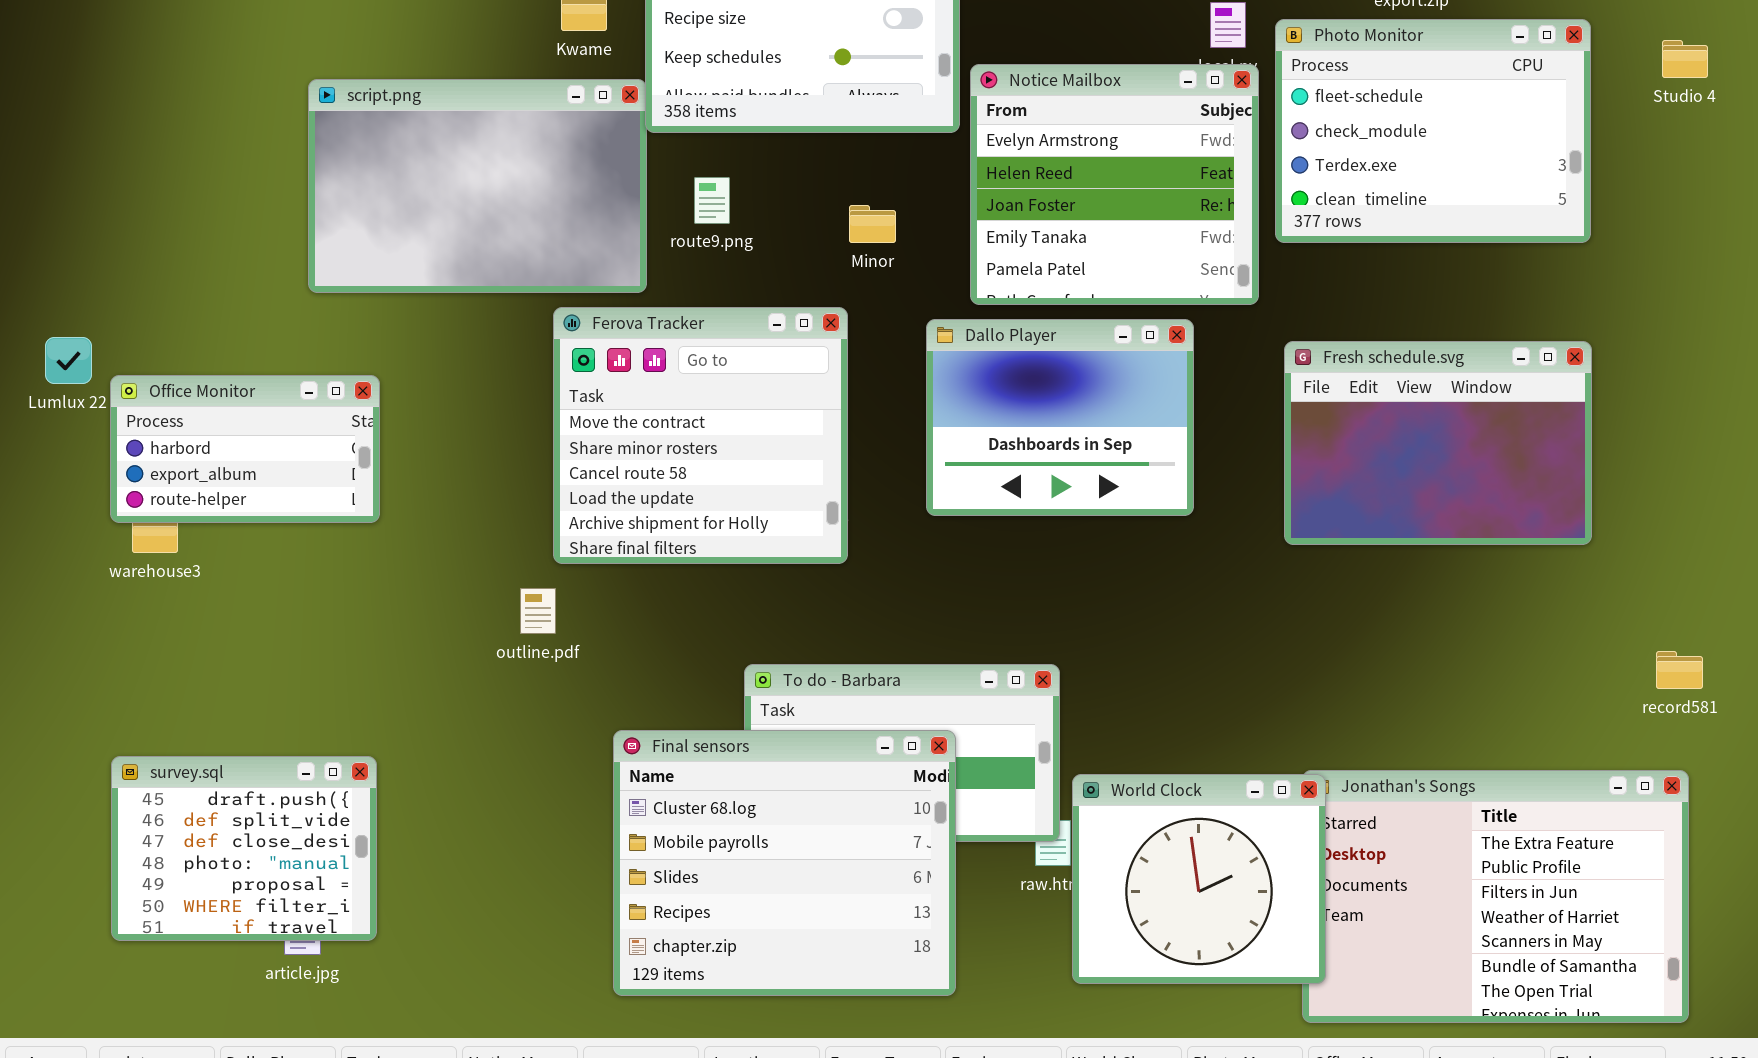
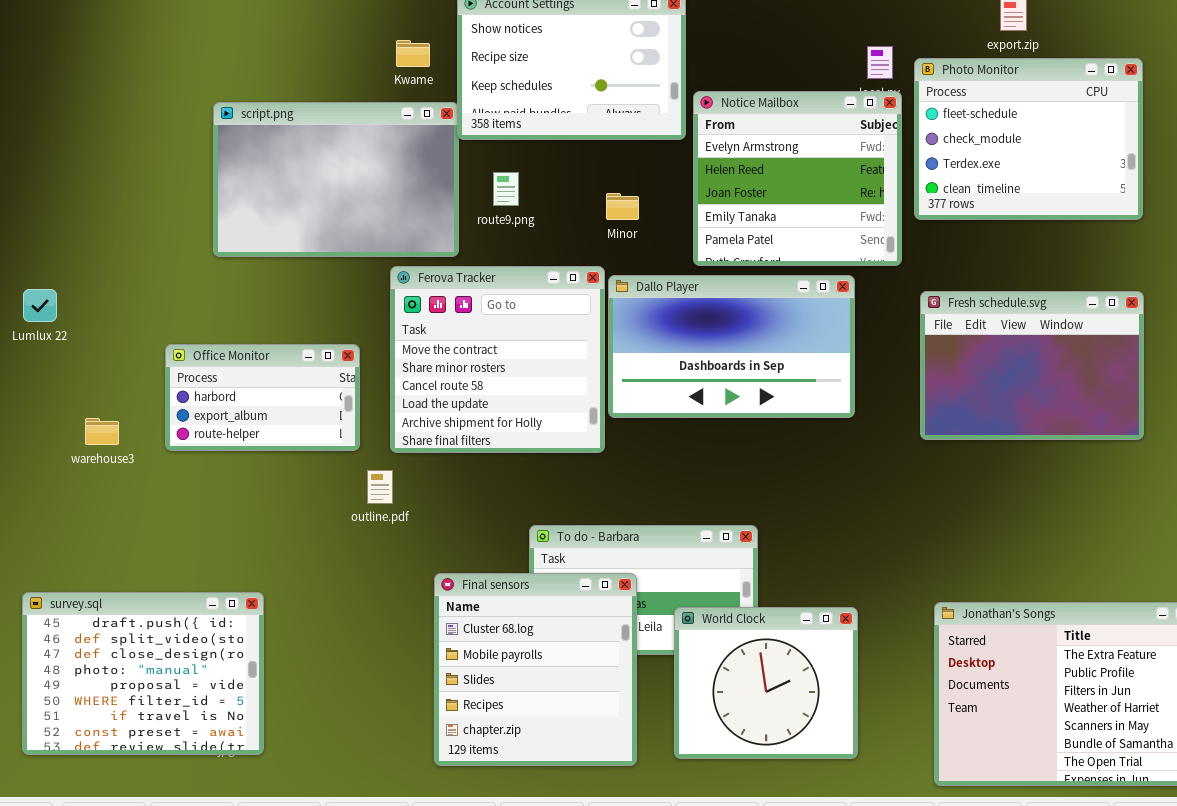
Dallo Player: [926,319,1194,516] -> [608,275,855,418], resized
Office Monitor: [110,375,380,523] -> [165,344,360,451], moved
Final sensors: [613,730,956,996] -> [434,573,637,766], resized
survey.sql: [111,756,377,941] -> [22,592,264,755], resized
World Clock: [1072,774,1326,984] -> [674,607,858,759], moved

